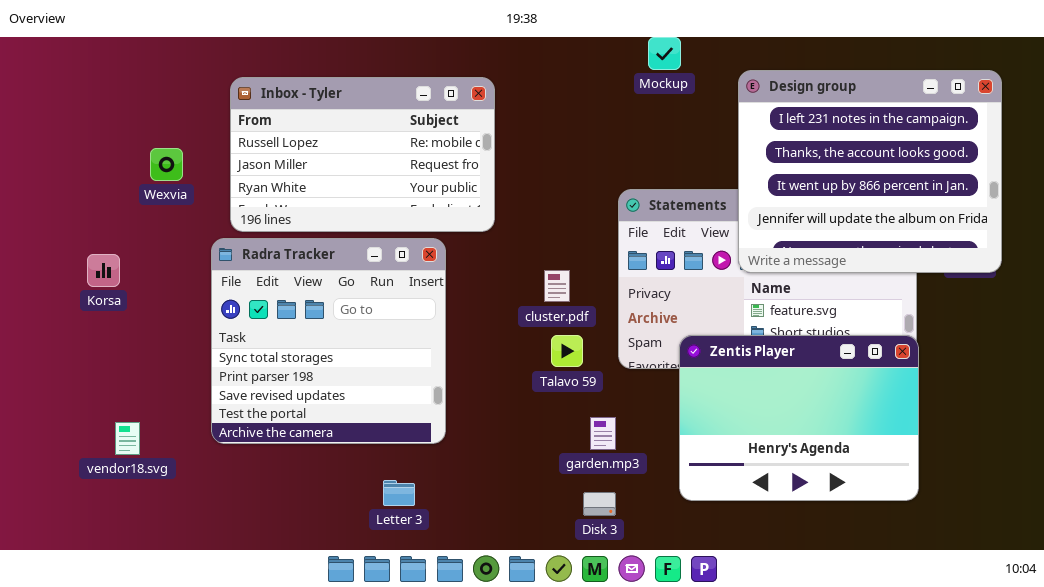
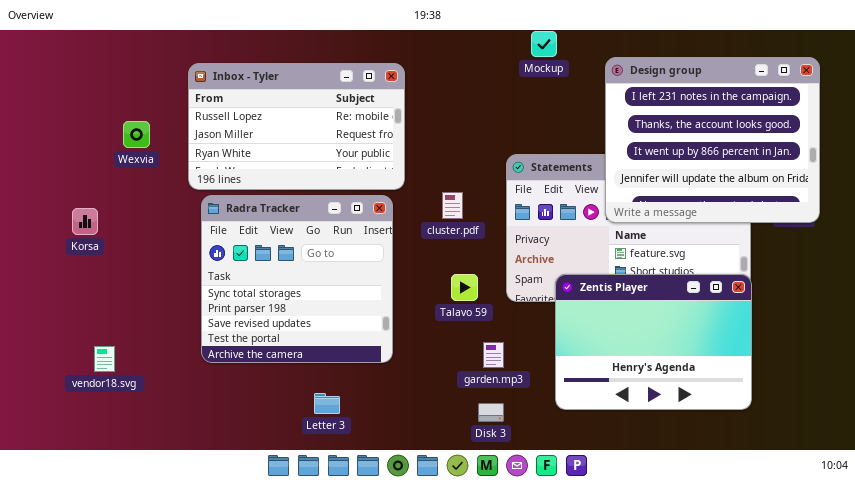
Radra Tracker: [211,238,446,444] -> [201,195,393,363], moved
cluster.pdf: [544,270,570,302] -> [442,192,463,219], moved

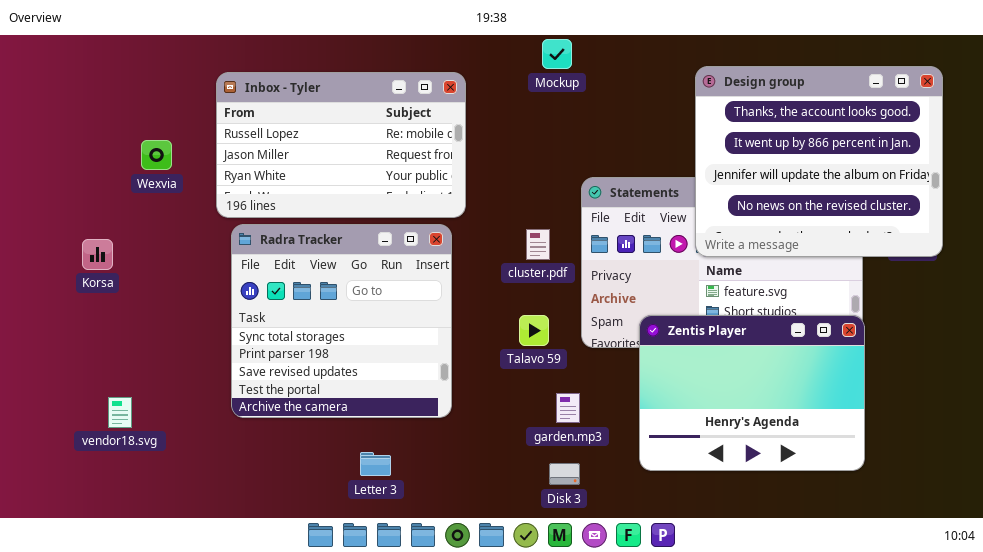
Mockup: [531,31,557,57] -> [542,39,572,69], moved
Design group: [605,57,820,223] -> [695,66,943,257], scrolled down 1 row
cluster.pdf: [442,192,463,219] -> [526,229,550,260], moved

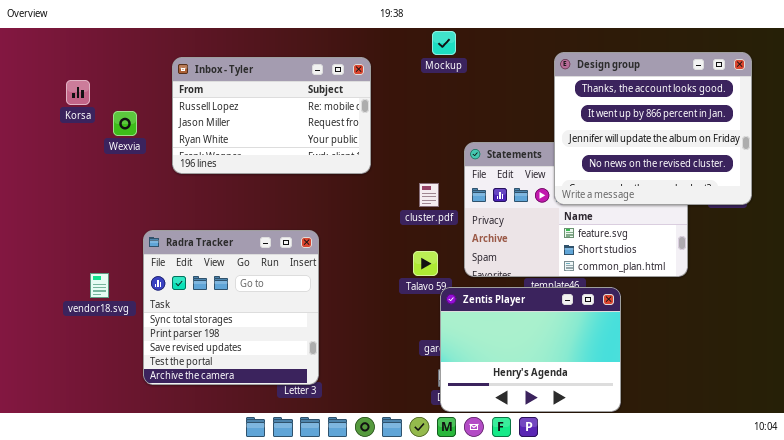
Radra Tracker: [231,224,452,418] -> [143,230,319,385], moved
Korsa: [82,239,113,270] -> [66,80,90,105], moved
Zentis Player: [639,315,865,471] -> [440,287,621,412], moved
vendor18.svg: [108,397,132,428] -> [90,273,109,298], moved

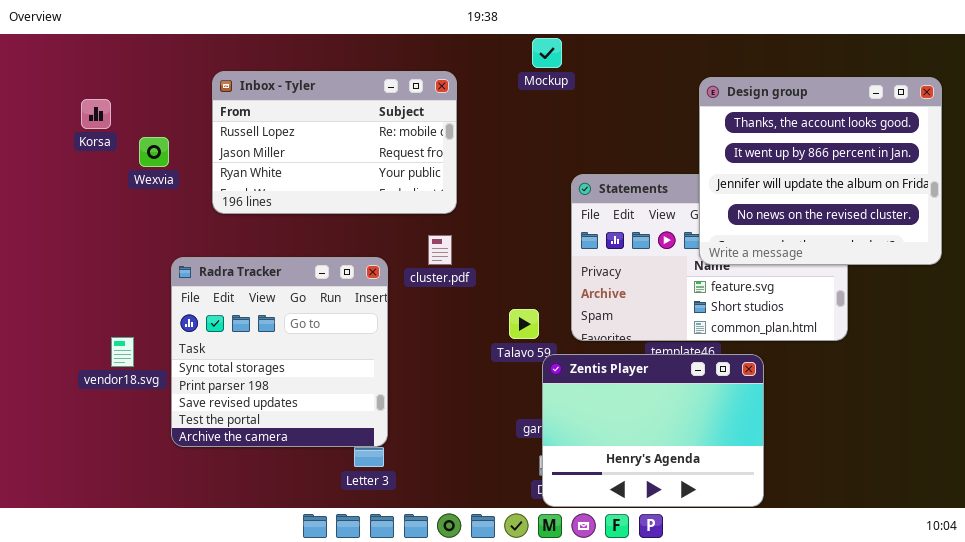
Design group: [554,52,752,205] -> [699,77,942,265], moved
cluster.pdf: [419,183,439,207] -> [428,235,452,265], moved
Radra Tracker: [143,230,319,385] -> [171,257,388,447], moved

